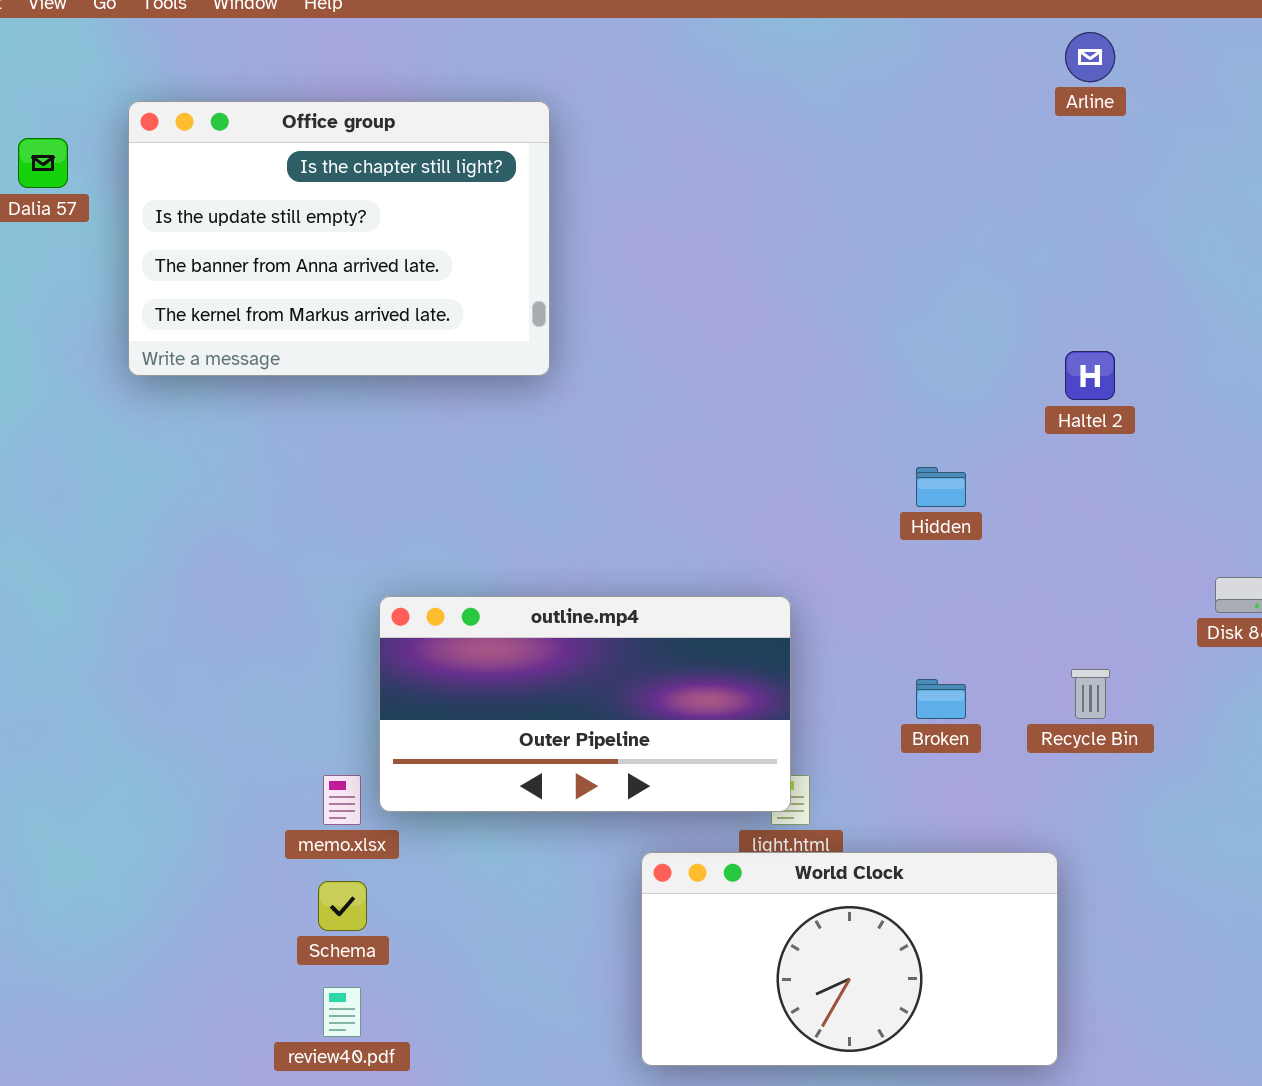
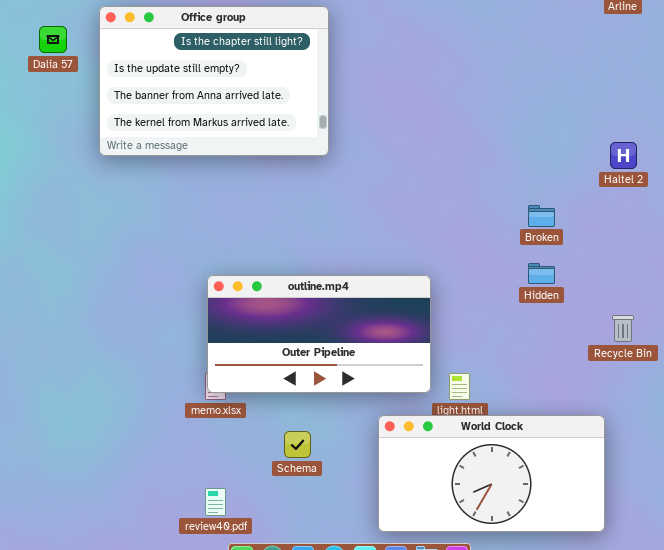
Hidden: [916,467,966,507] -> [528,263,555,284], moved
outline.mp4: [379,596,791,812] -> [207,275,431,393], moved
Broken: [916,679,966,719] -> [528,205,555,227], moved
Schema: [318,881,367,931] -> [284,431,311,458], moved

